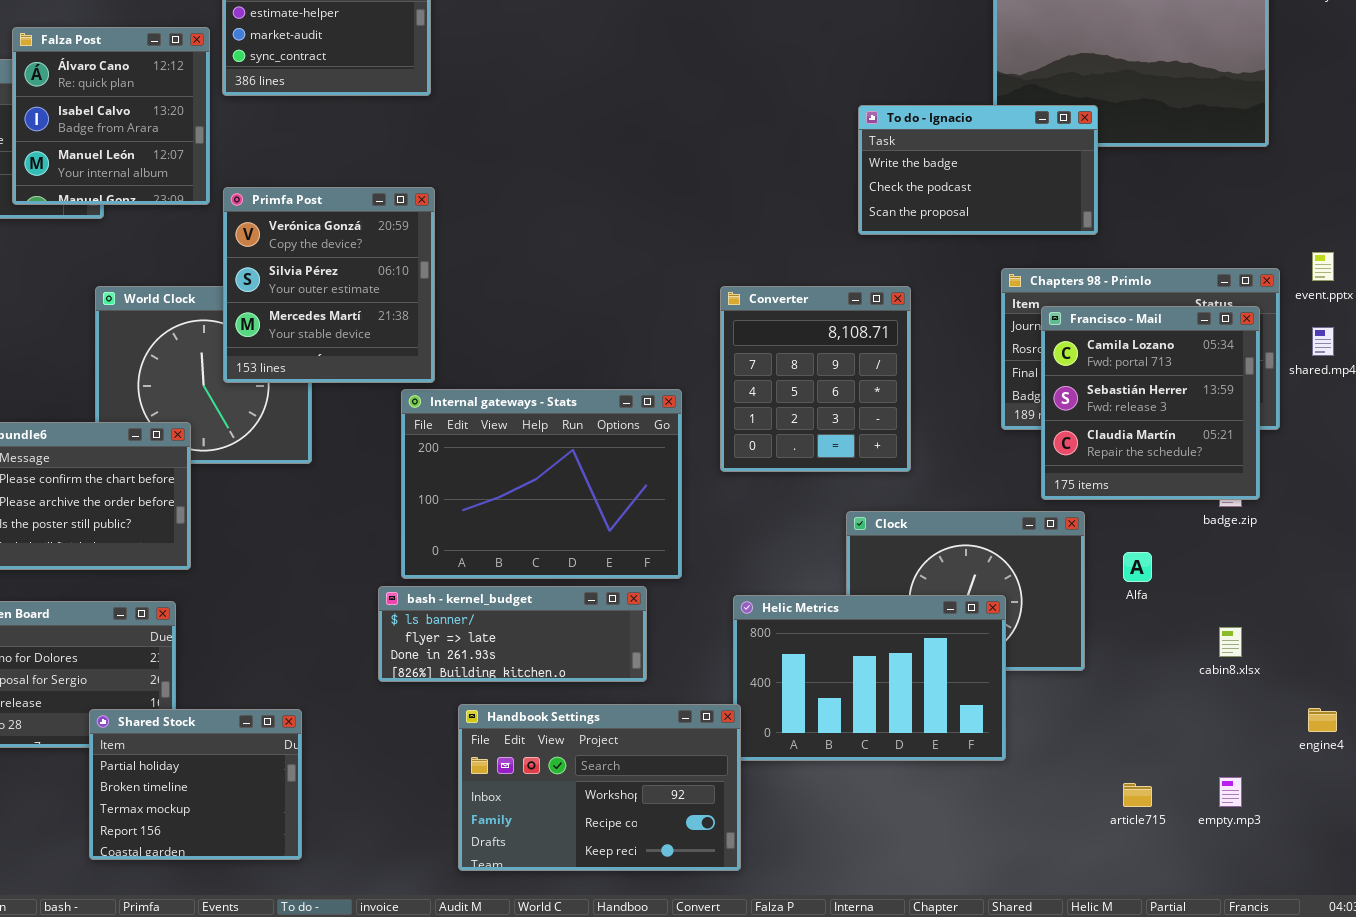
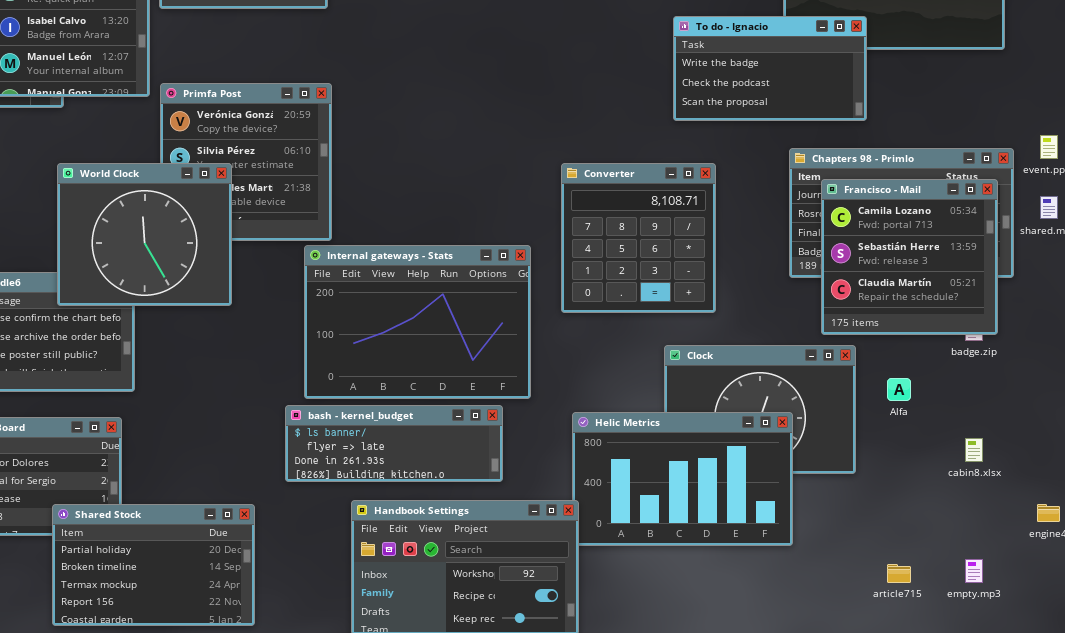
World Clock: [95,286,312,464] -> [57,163,232,306], raised
Shared Stock: [89,709,302,860] -> [52,504,255,626], resized

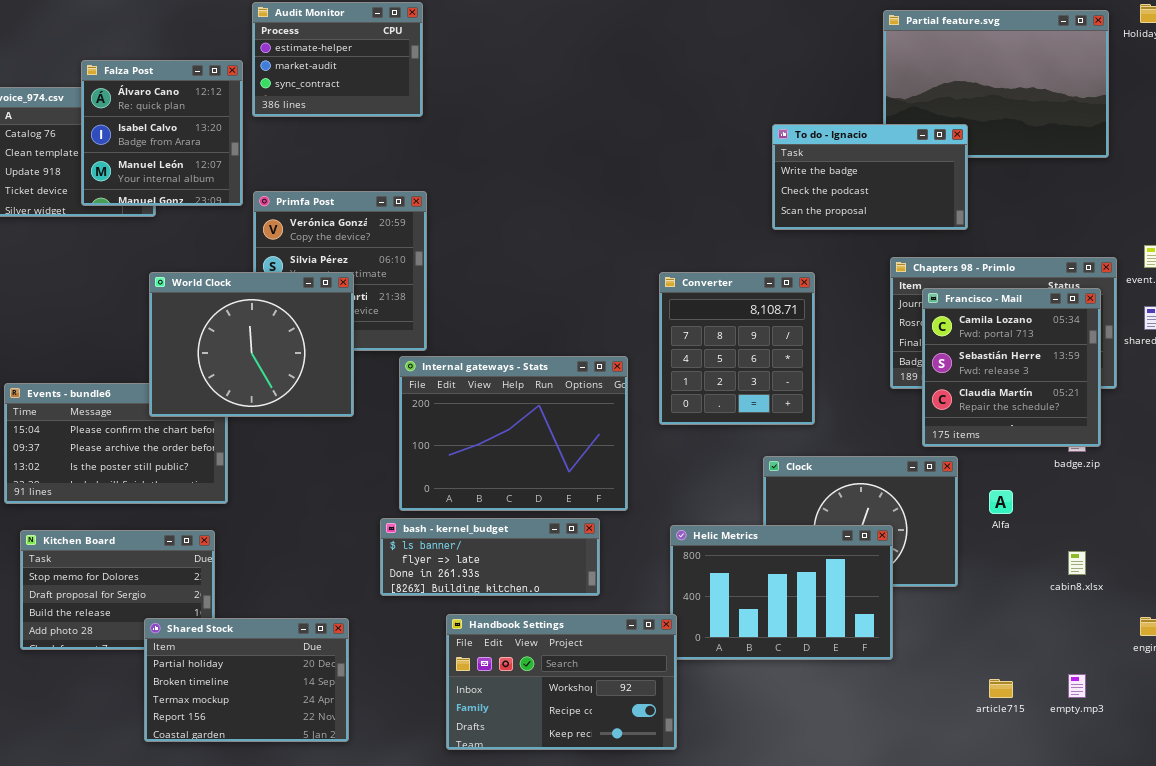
World Clock: [57,163,232,306] -> [149,272,354,417], resized

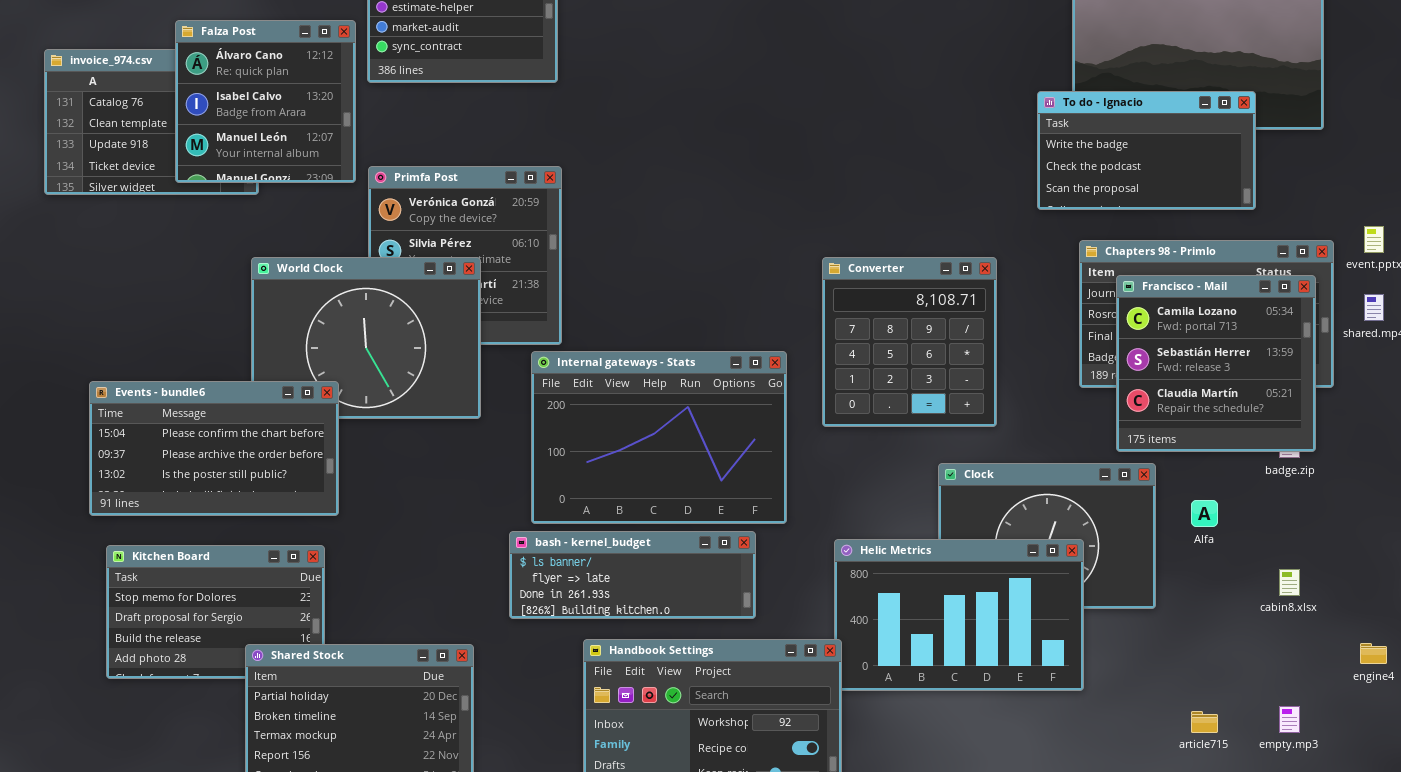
To do - Ignacio: [772,124,968,230] -> [1037,91,1256,210], moved
Events - bundle6: [4,383,228,504] -> [89,381,339,516], raised

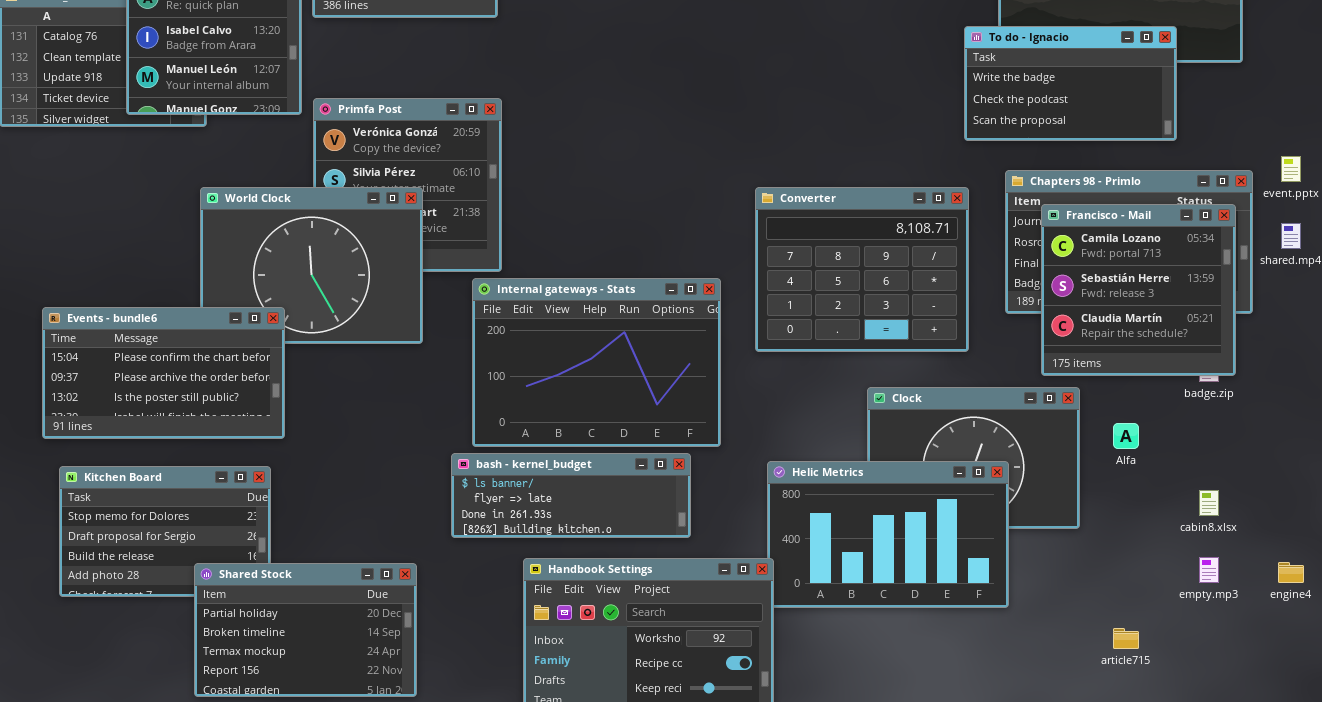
Converter: [822,257,997,427] -> [755,187,969,352], resized
empty.mp3: [1279,706,1300,733] -> [1199,557,1219,583], moved

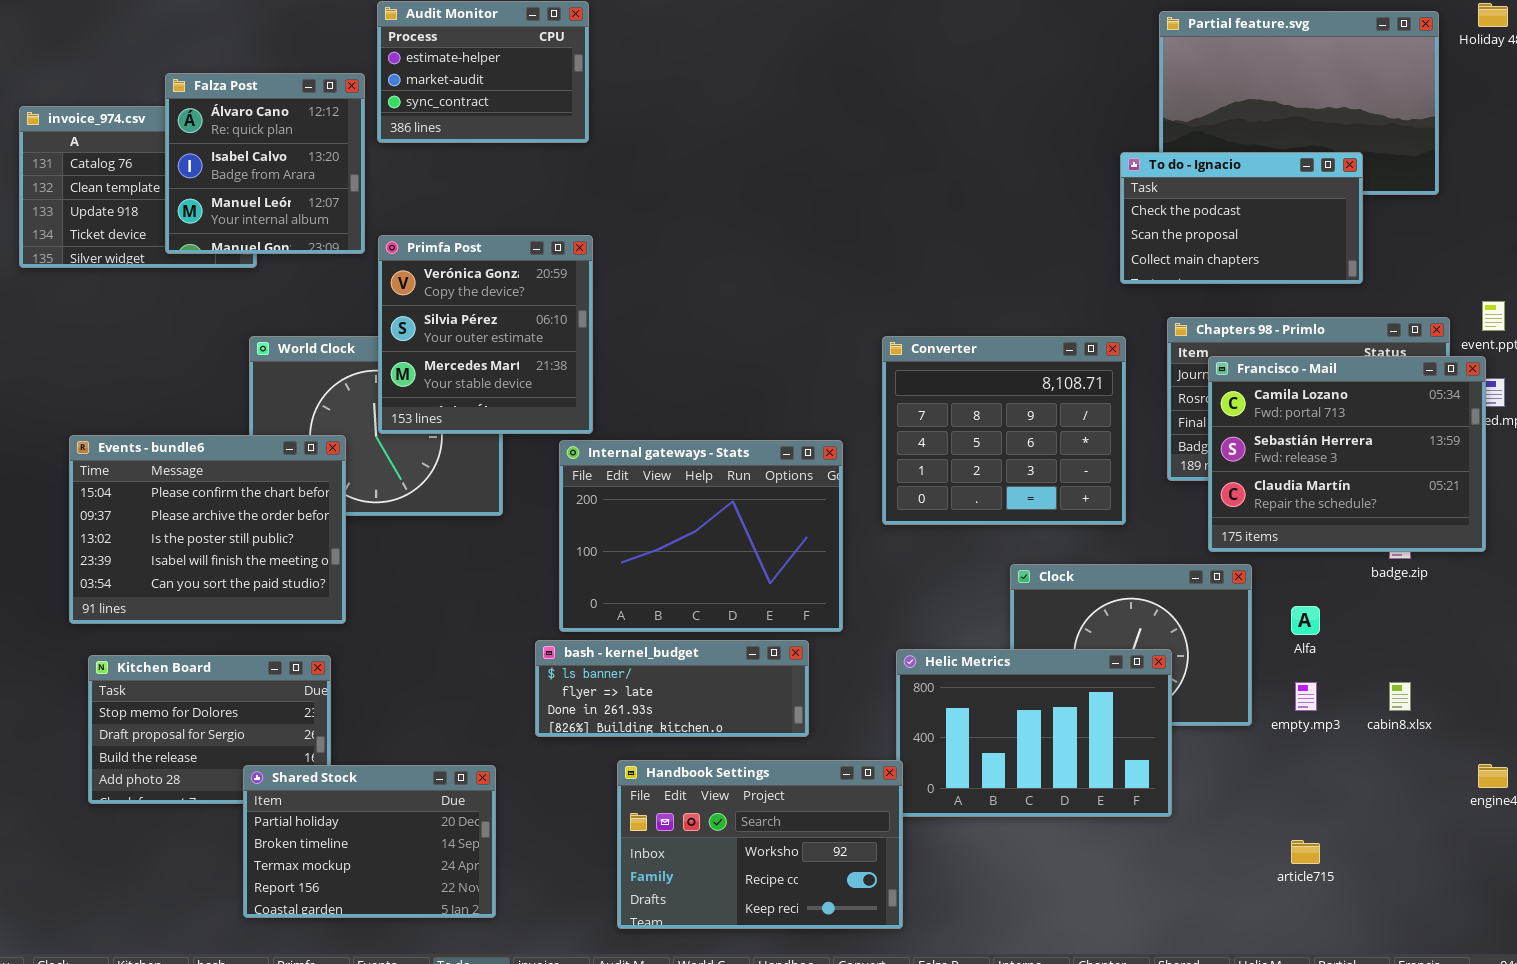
To do - Ignacio: [964,26,1177,141] -> [1120,152,1363,284], scrolled down 1 row
Primfa Post: [313,98,502,272] -> [378,235,593,434], raised
Francisco - Mail: [1041,204,1236,376] -> [1208,356,1486,552], resized
Events - bundle6: [42,307,285,439] -> [69,435,346,624], resized
empty.mp3: [1199,557,1219,583] -> [1295,682,1317,711], moved

